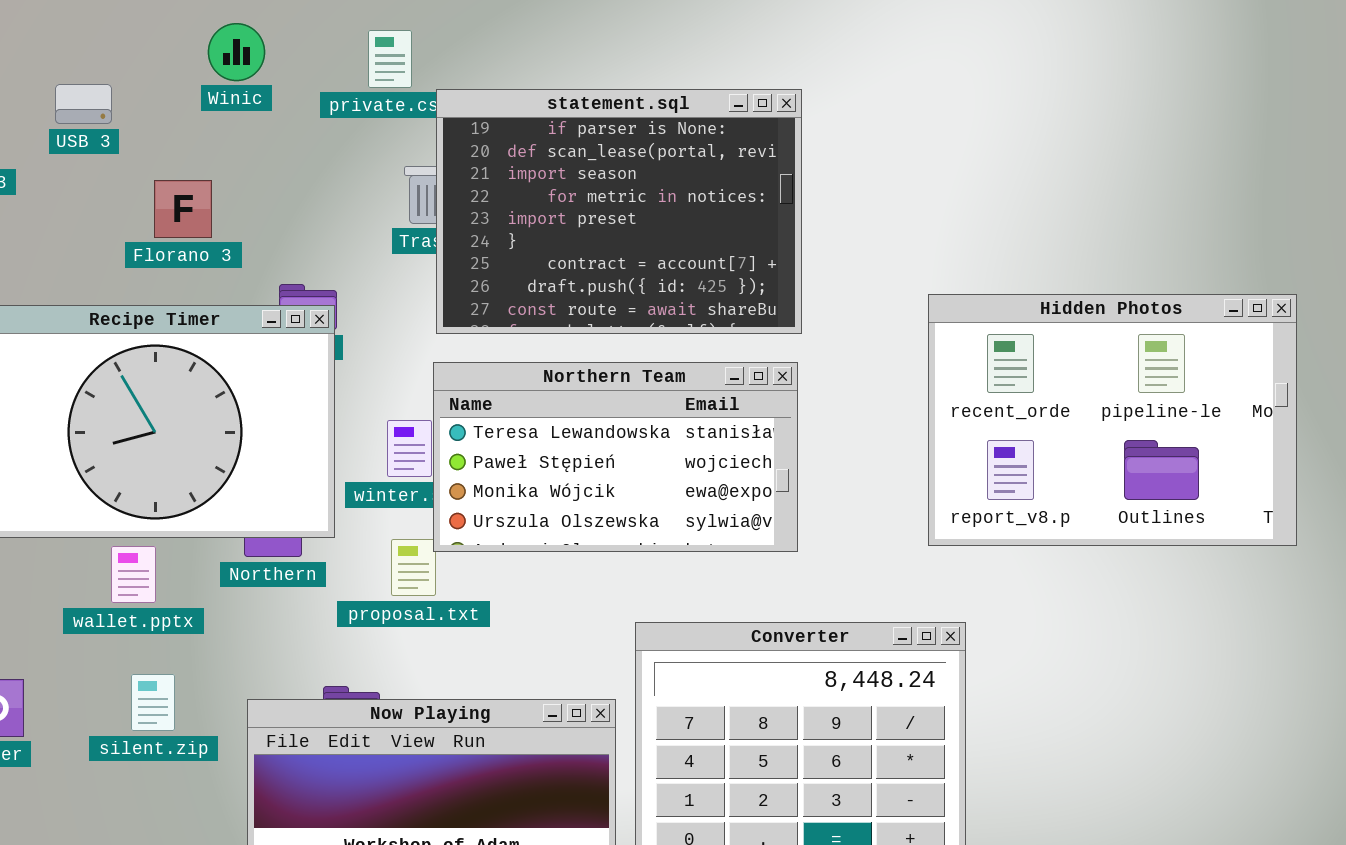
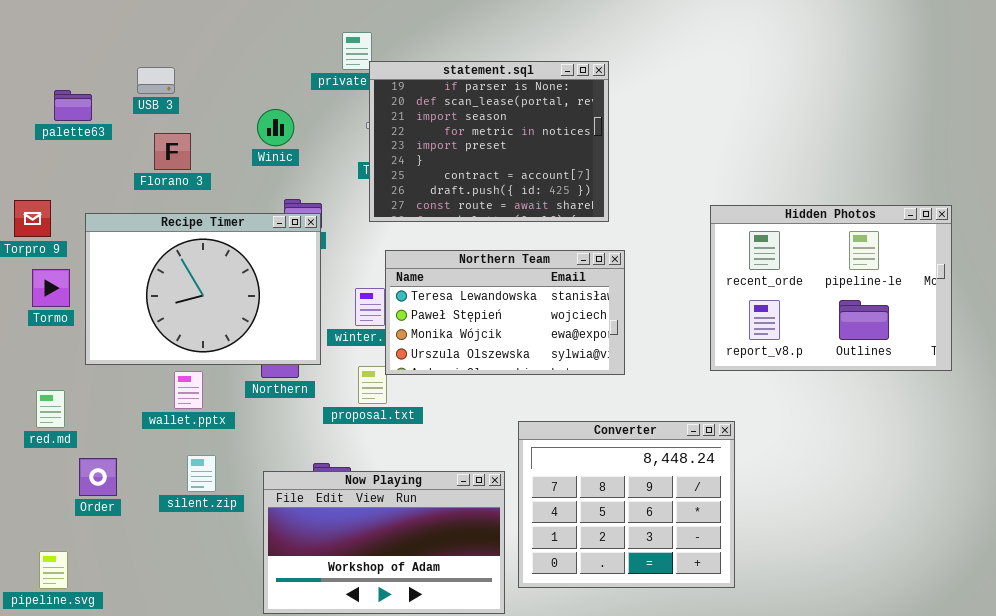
Winic: [208,23,265,81] -> [257,109,294,146], moved
statement.sql: [436,89,802,334] -> [369,61,609,222], moved
Florano 3: [154,180,212,238] -> [154,133,191,170], moved

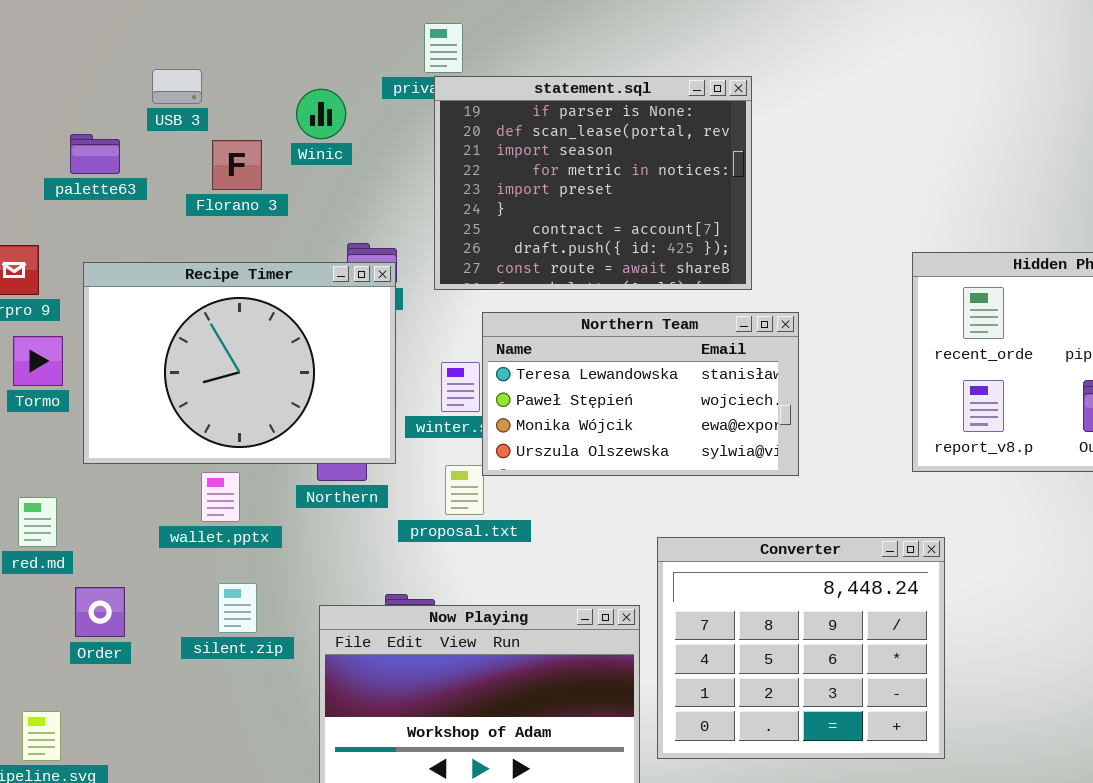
statement.sql: [369,61,609,222] -> [434,76,752,290], moved
palette63: [54,90,92,121] -> [70,134,120,174], moved
Winic: [257,109,294,146] -> [296,89,346,139], moved
Florano 3: [154,133,191,170] -> [212,140,262,190], moved

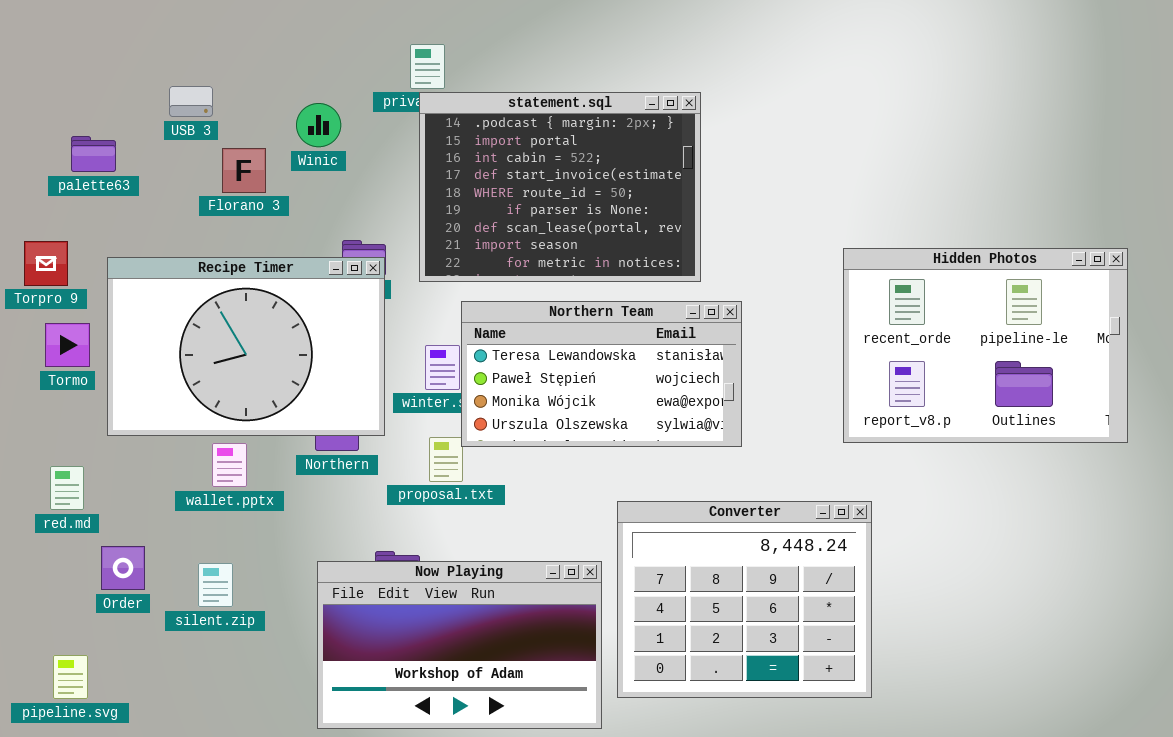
statement.sql: [434,76,752,290] -> [419,92,701,282], scrolled up 5 rows
palette63: [70,134,120,174] -> [71,136,116,172], moved
silent.zip: [218,583,257,633] -> [198,563,233,607], moved

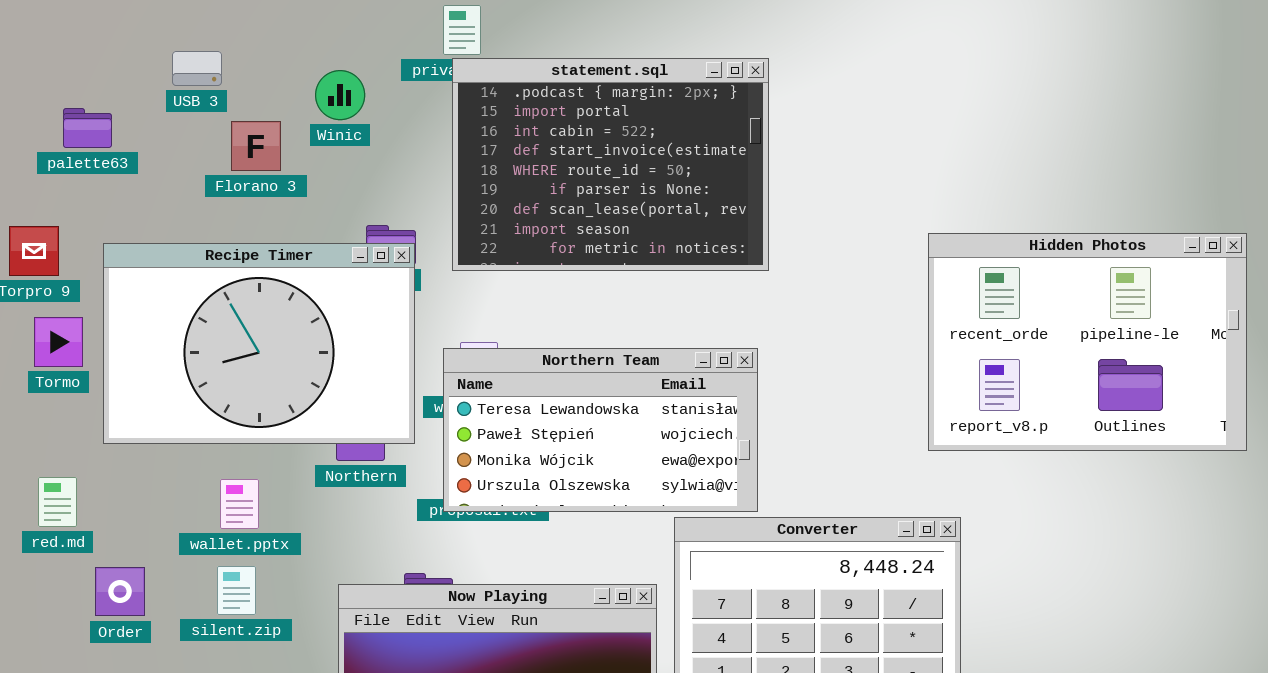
Northern Team: [461,301,742,447] -> [443,348,758,512], moved
wallet.pptx: [212,443,247,487] -> [220,479,259,529], moved
silent.zip: [198,563,233,607] -> [217,566,256,615], moved

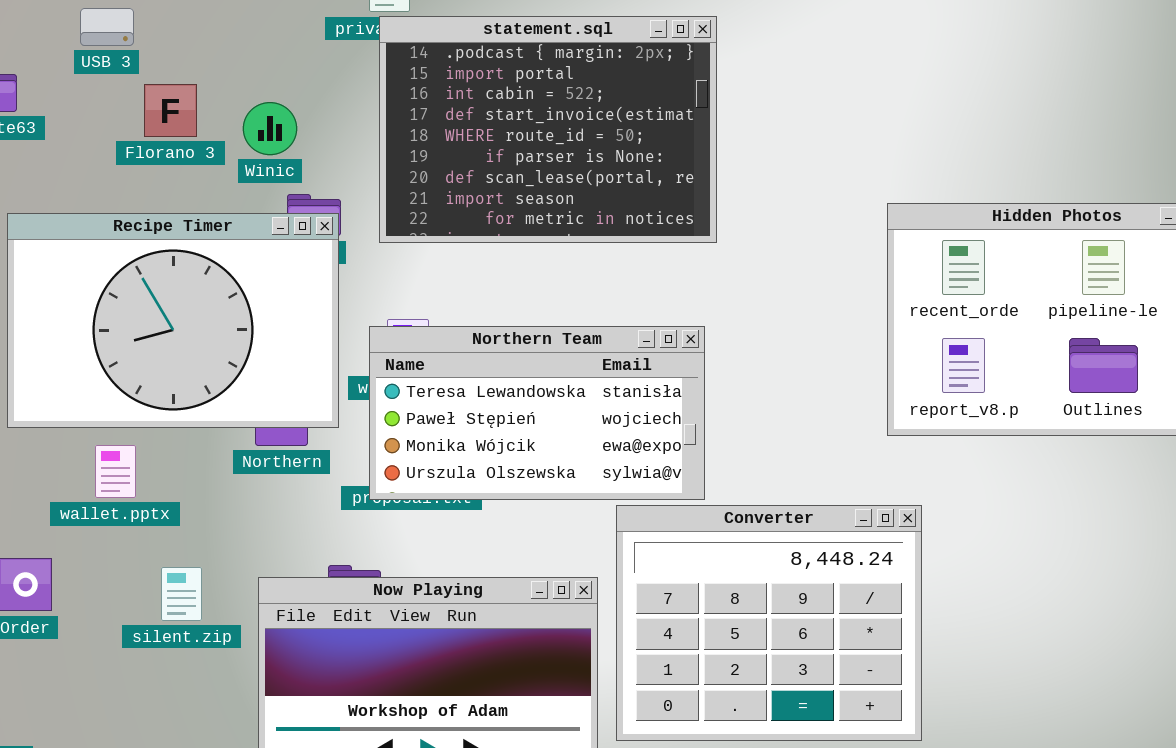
Winic: [315,70,365,120] -> [243,102,297,155], moved
wallet.pptx: [220,479,259,529] -> [95,445,136,498], moved
silent.zip: [217,566,256,615] -> [161,567,202,621], moved

